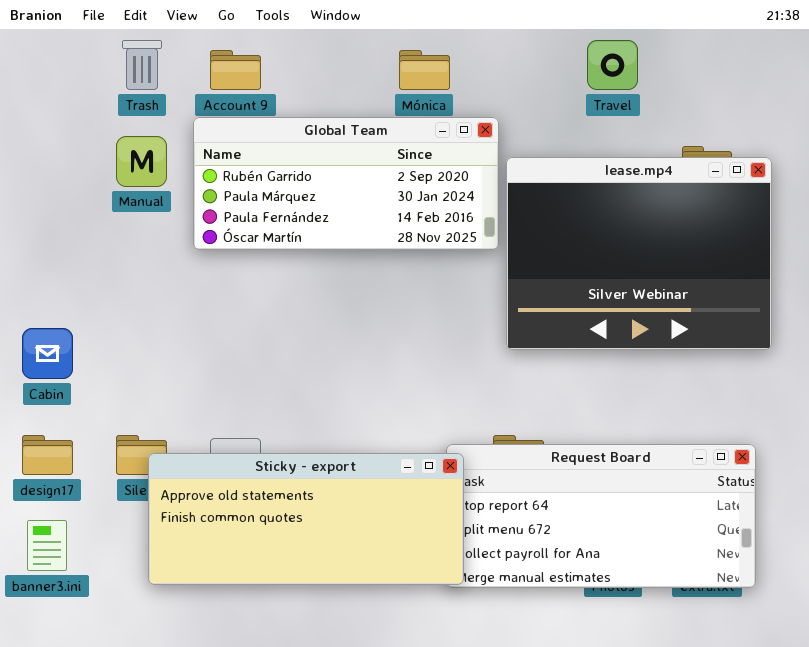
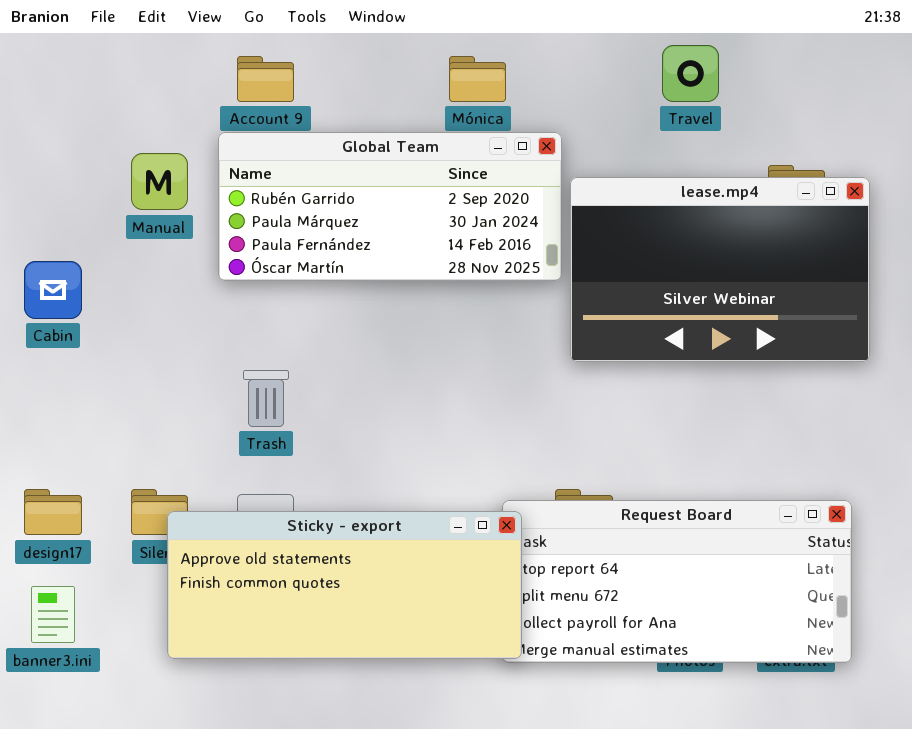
Trash: [122,40,162,90] -> [243,370,289,427], moved
lease.mp4: [506,157,772,350] -> [570,177,870,362], resized
Cabin: [22,328,73,379] -> [24,261,82,319], moved

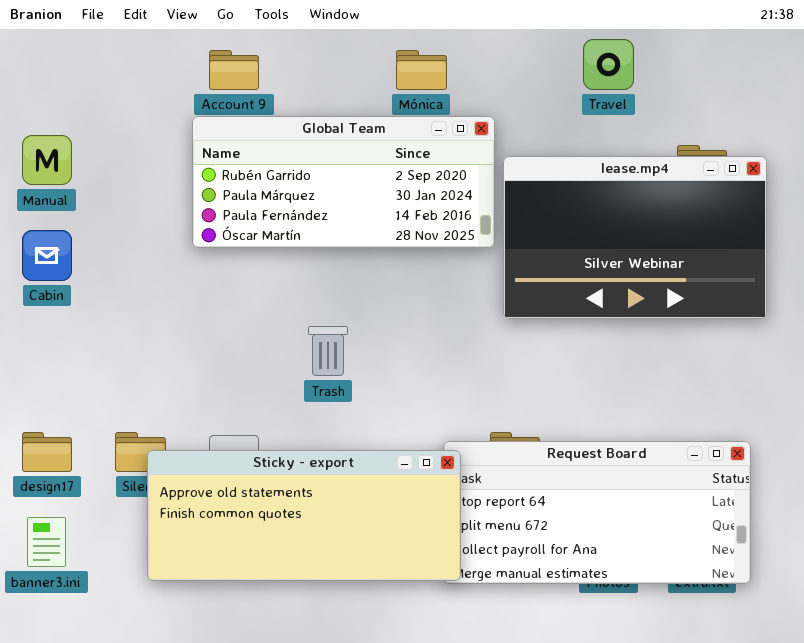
Manual: [131,153,188,210] -> [22,135,72,185], moved
Trash: [243,370,289,427] -> [308,326,348,376], moved

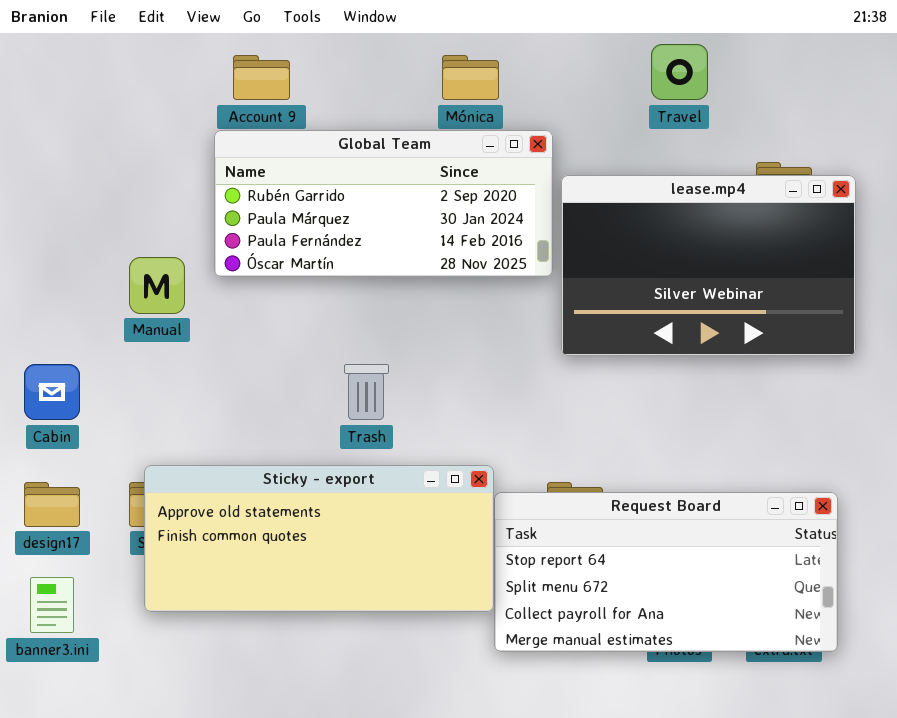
Manual: [22,135,72,185] -> [129,257,185,314], moved
Cabin: [22,230,72,281] -> [24,364,80,420], moved
Sticky - export: [147,450,461,581] -> [144,465,494,612], moved

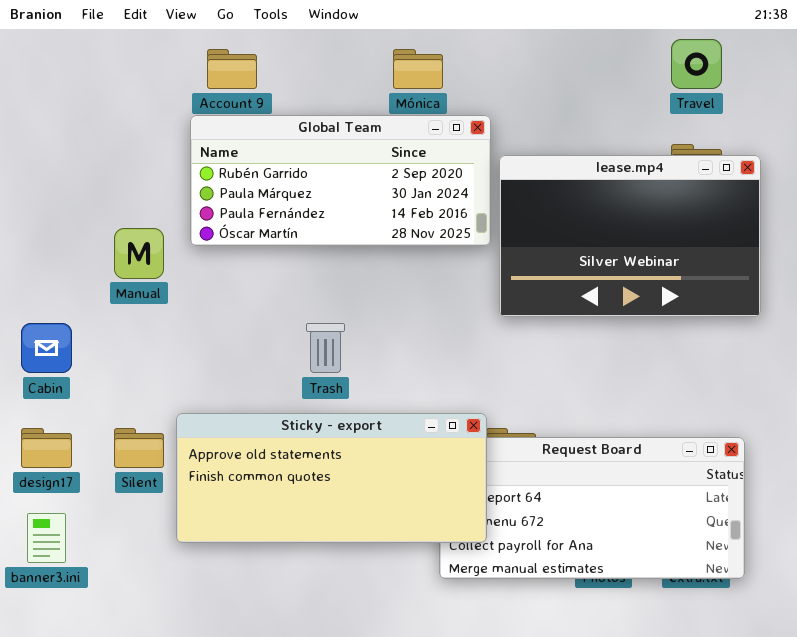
Travel: [651,44,708,100] -> [671,39,722,89], moved
Sticky - export: [144,465,494,612] -> [176,413,487,543], moved

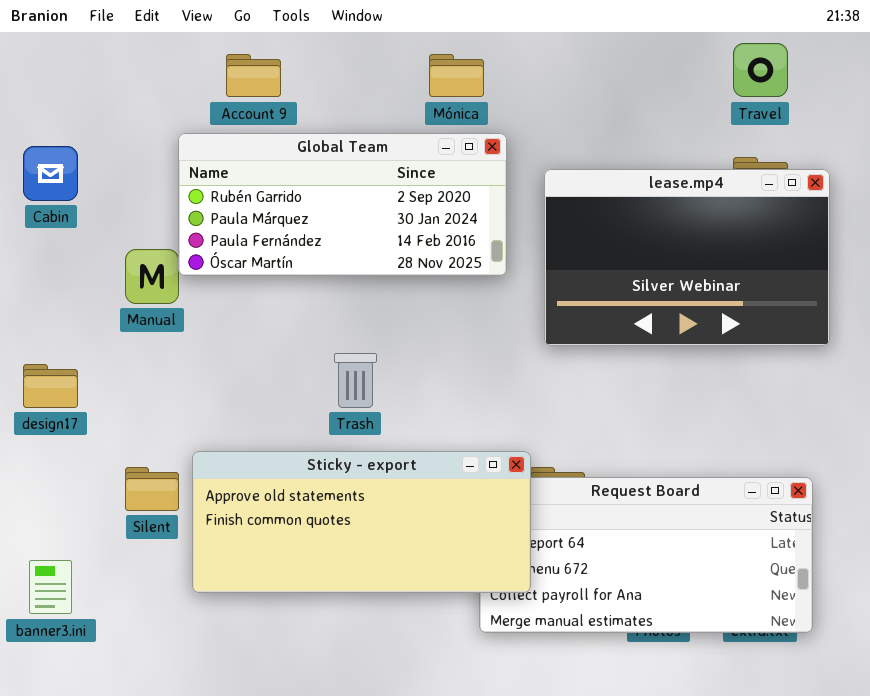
Global Team: [190,115,491,246] -> [178,133,507,276], moved
Cabin: [21,323,72,373] -> [23,146,78,201], moved
design17: [21,428,72,468] -> [23,364,78,408], moved

